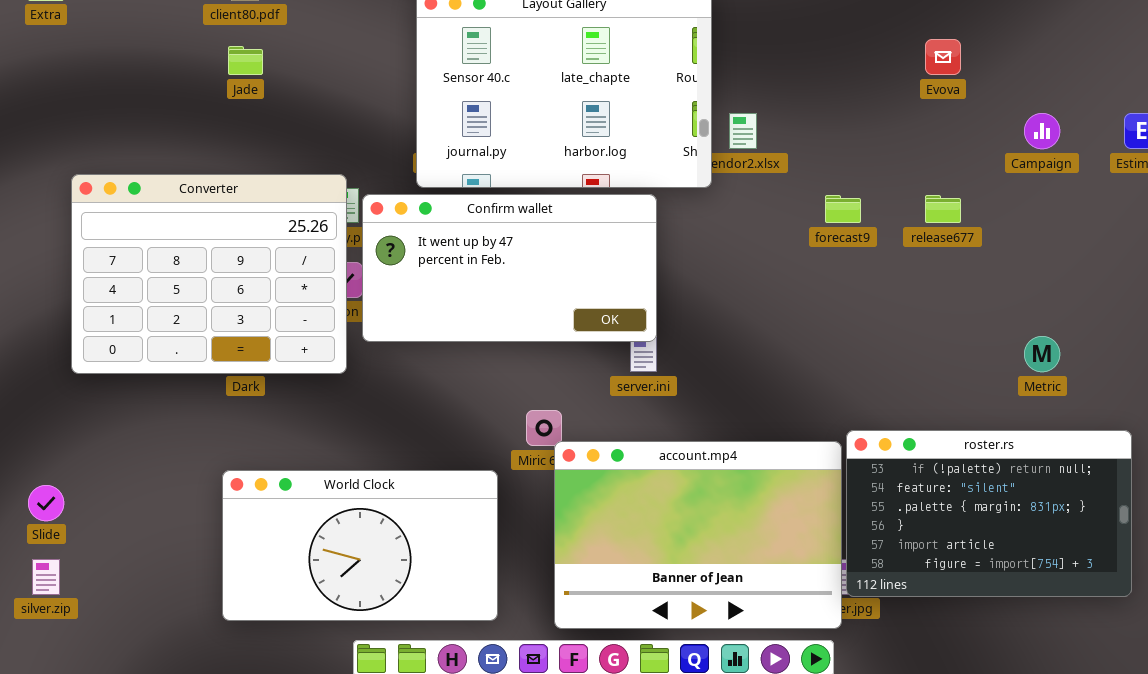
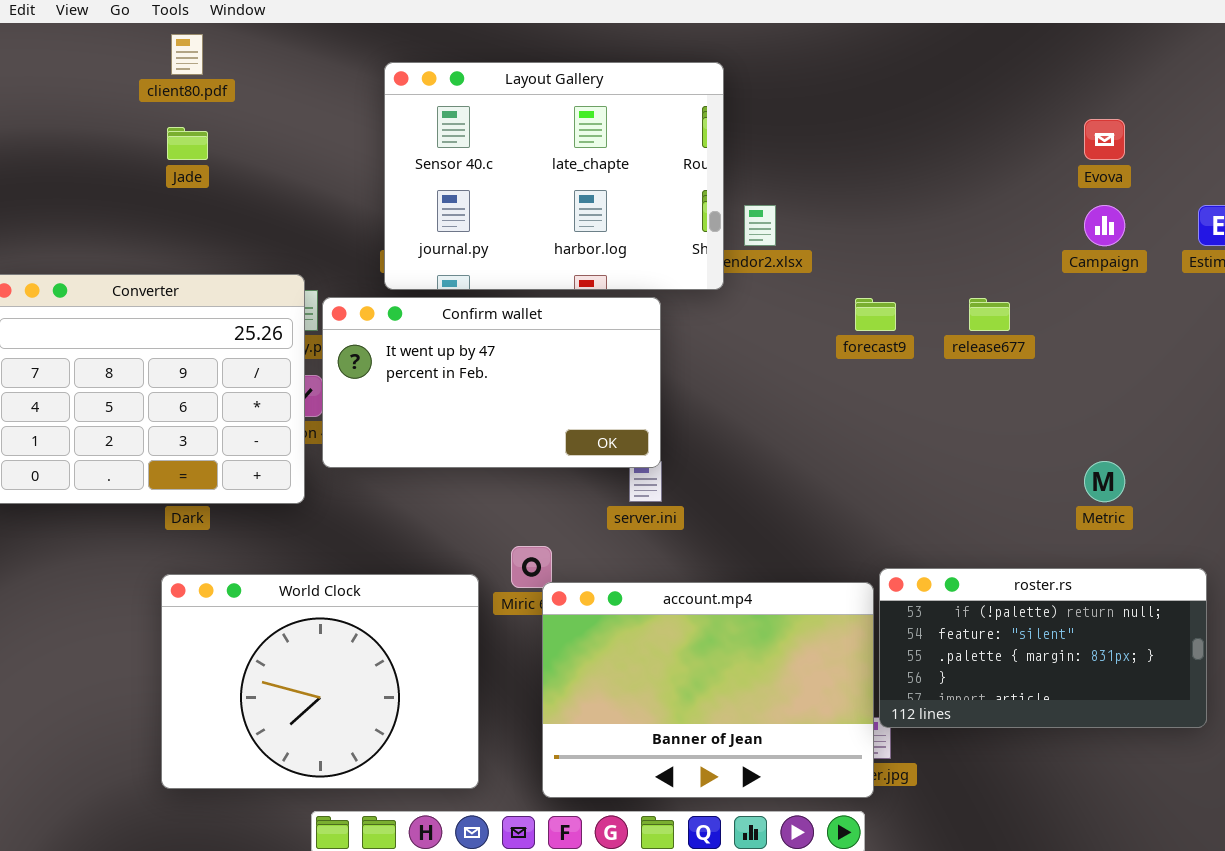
Evova: [925,39,961,75] -> [1084,119,1125,160], moved
roster.rs: [846,430,1132,597] -> [879,568,1207,728], resized
World Clock: [222,470,498,621] -> [161,574,479,789], resized

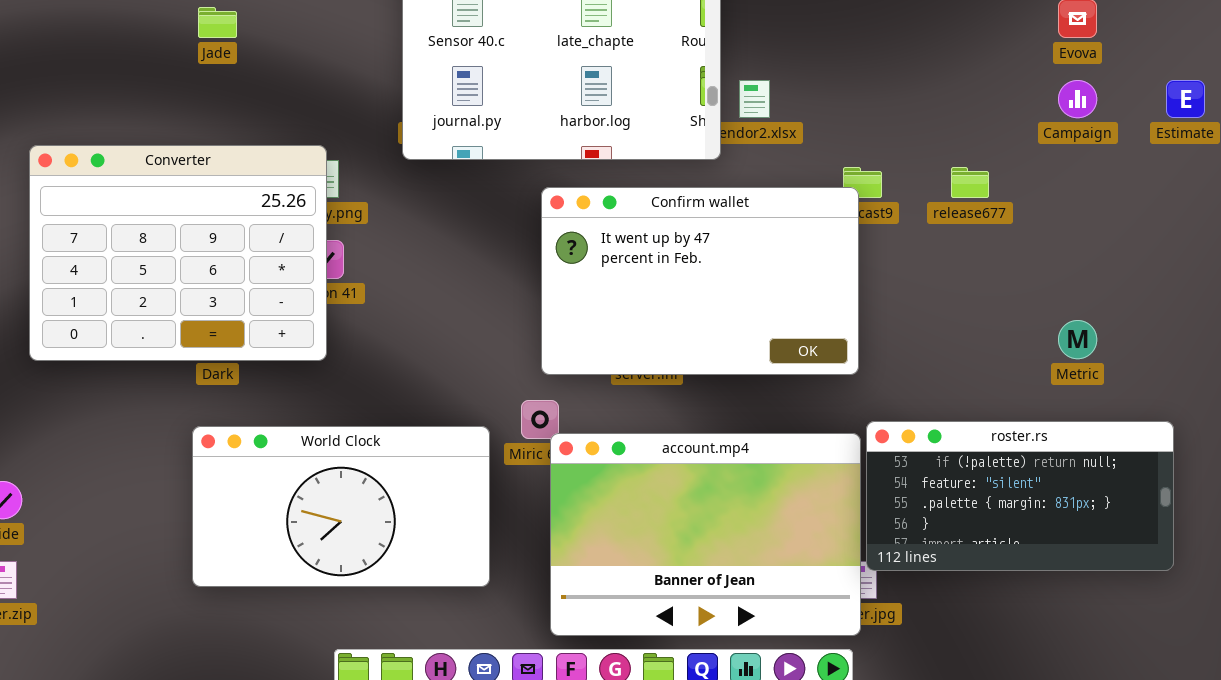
Confirm wallet: [322,297,661,468] -> [541,187,859,375], moved, resized
World Clock: [161,574,479,789] -> [192,426,490,587], resized

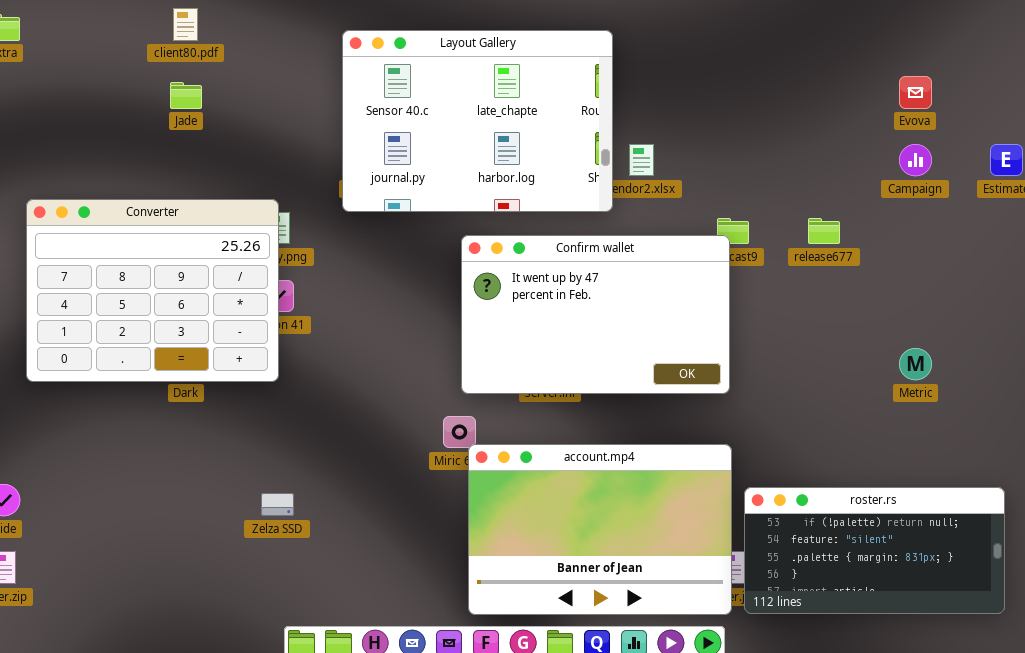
roster.rs: [866,421,1174,571] -> [744,487,1005,614], moved
World Clock: [192,426,490,587] -> none, closed

